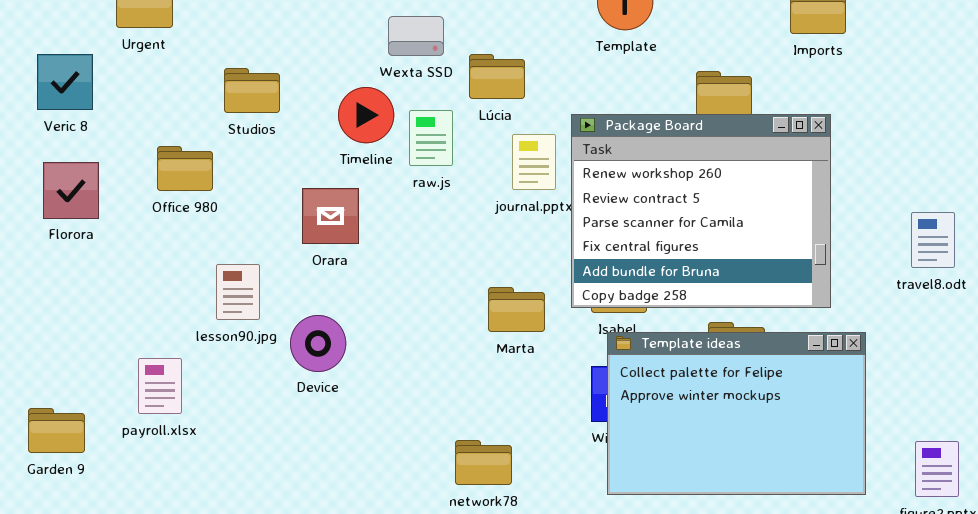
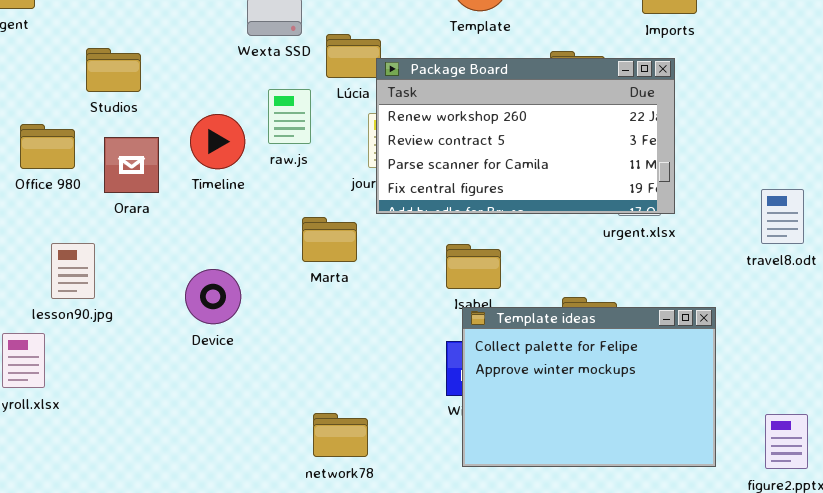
Timeline: [338,87,394,143] -> [190,114,245,169], moved
Package Board: [571,114,831,308] -> [376,58,675,214], moved, resized
Orara: [302,188,359,244] -> [104,137,159,193], moved
lesson90.jpg: [216,264,260,320] -> [51,243,95,299], moved
Marta: [488,287,545,332] -> [302,217,357,262], moved
Device: [290,315,346,372] -> [185,269,241,324], moved

